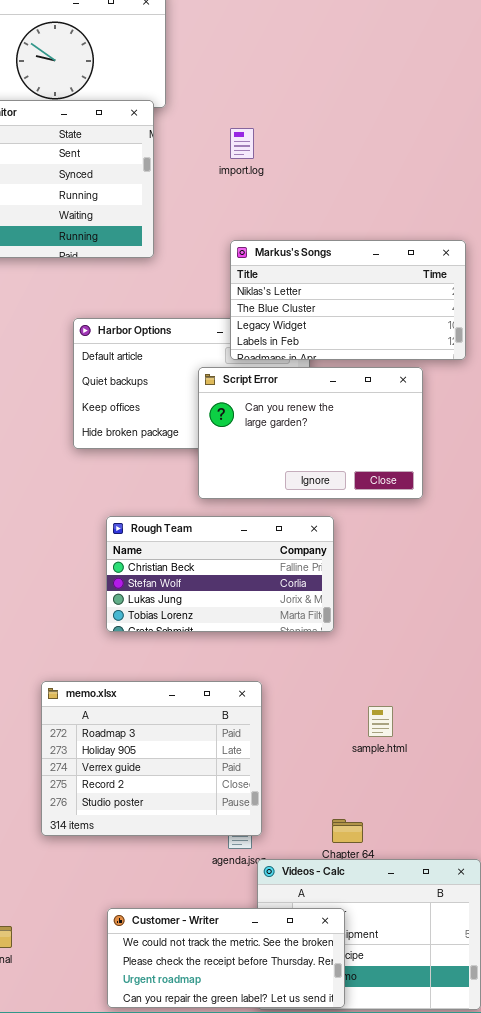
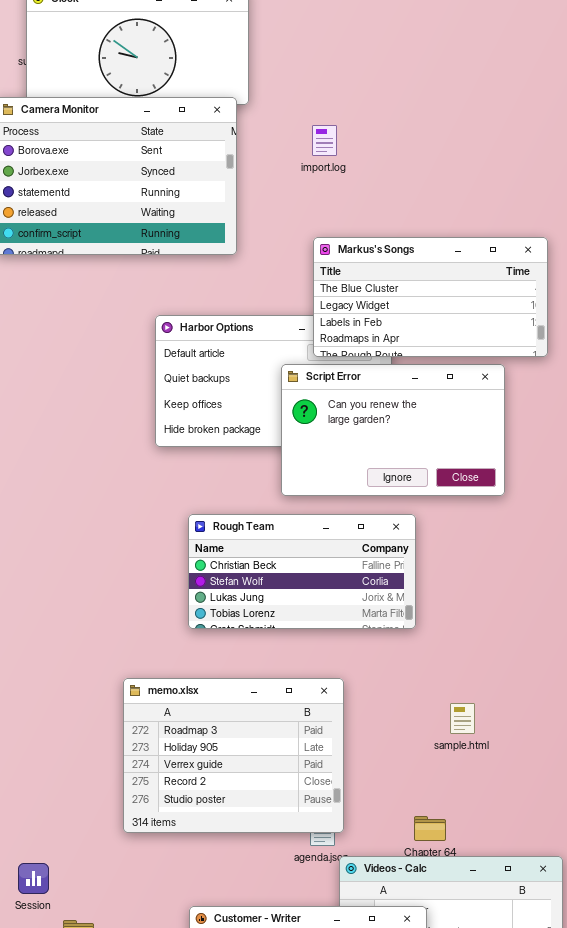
Markus's Songs: [230,240,466,360] -> [313,237,548,357], scrolled down 1 row

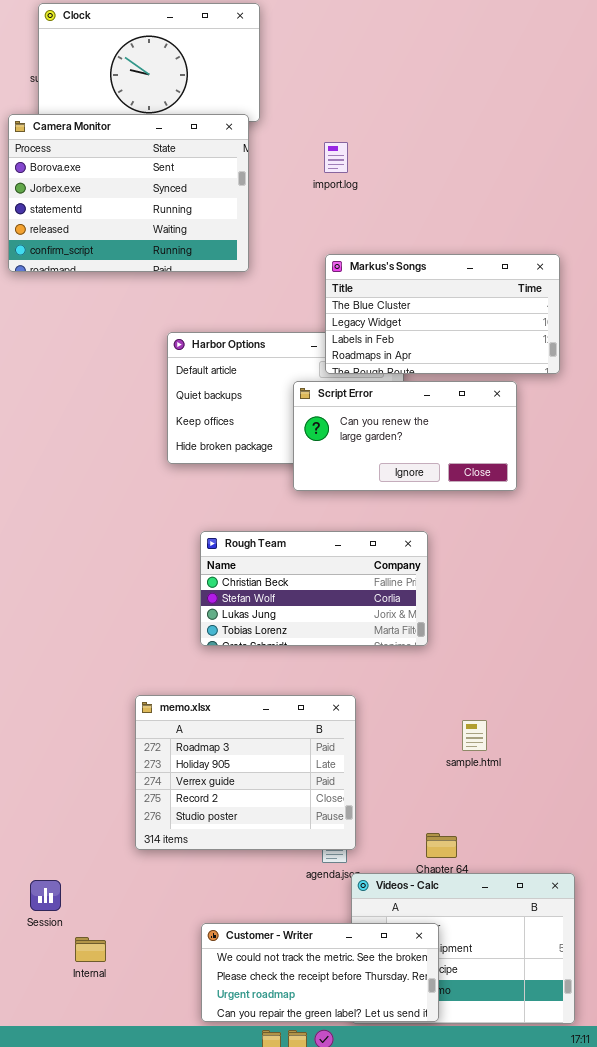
Script Error: [281,364,505,496] -> [293,381,517,491], resized

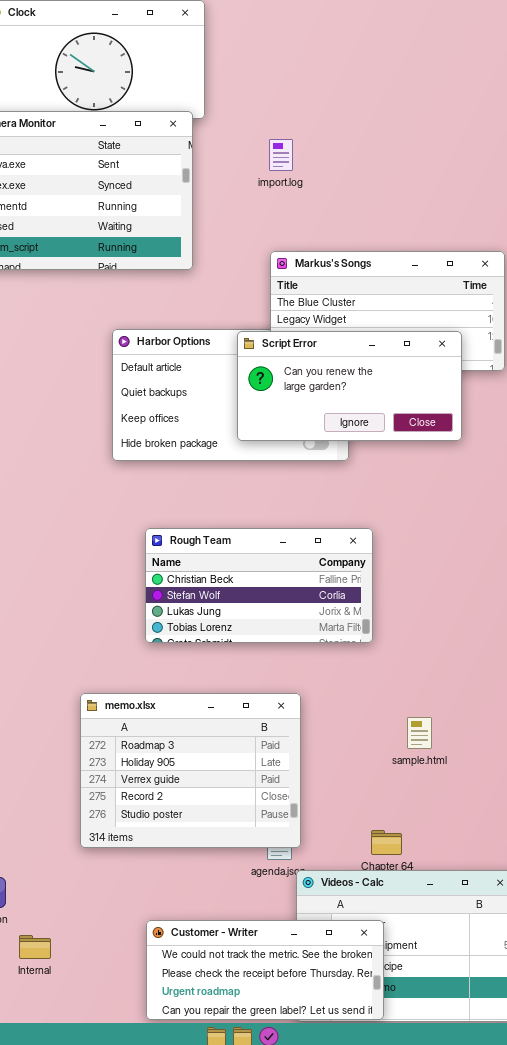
Script Error: [293,381,517,491] -> [237,331,462,441], moved

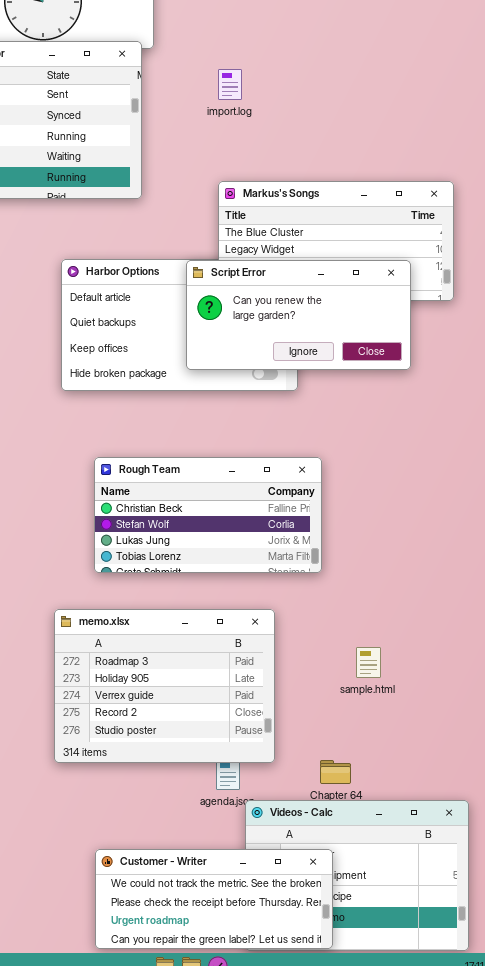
memo.xlsx: [80,693,301,848] -> [54,609,275,763], moved

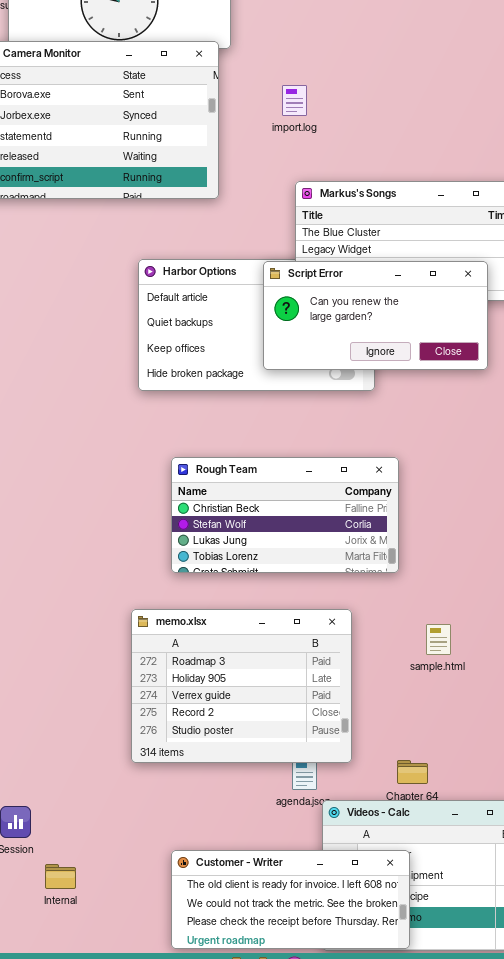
import.log: [218,69,242,100] -> [282,85,307,116], moved
sample.html: [356,647,381,678] -> [426,624,451,655], moved
Customer - Writer: [95,849,333,949] -> [171,850,410,949], scrolled up 1 row

